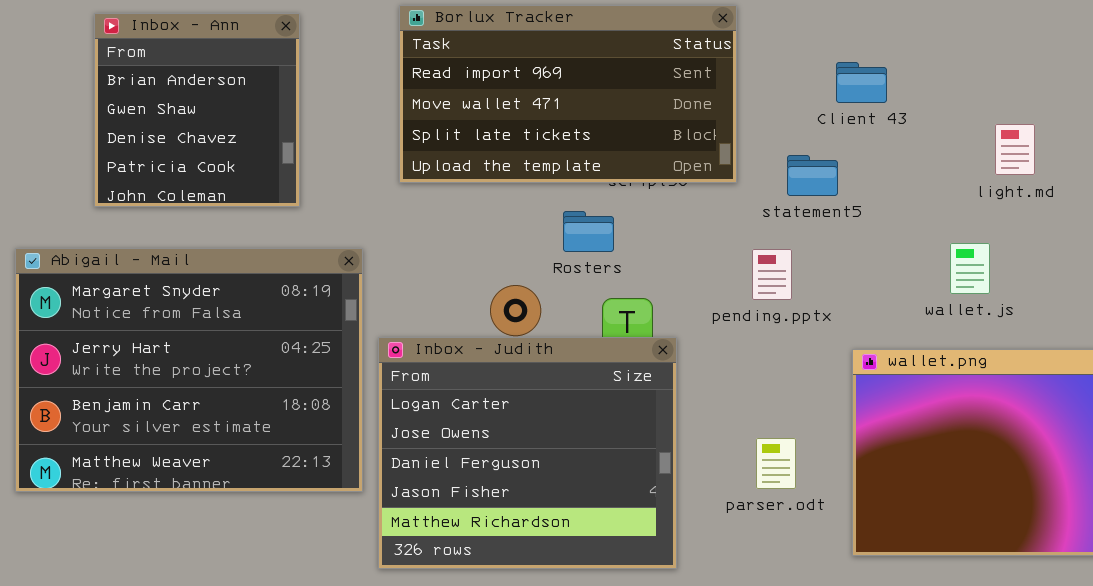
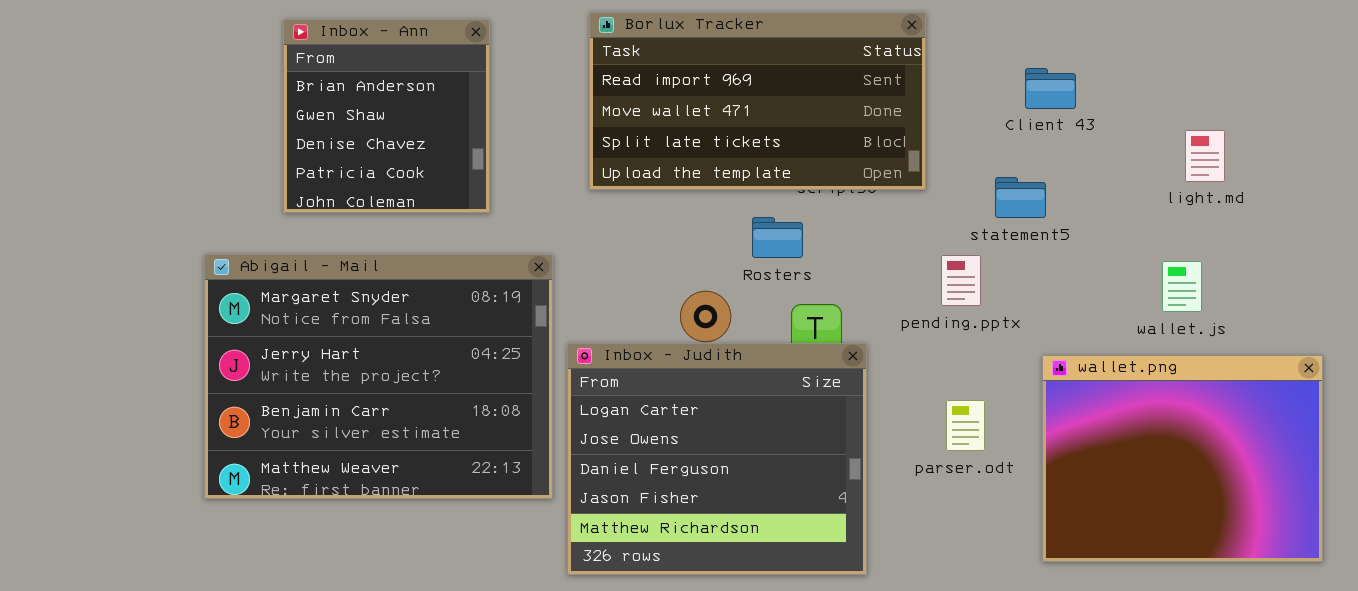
statement5: [787,155,838,196] -> [995,177,1046,218], moved
wallet.js: [950,243,990,294] -> [1162,261,1202,312], moved
parser.odt: [756,438,796,489] -> [946,400,985,451], moved

